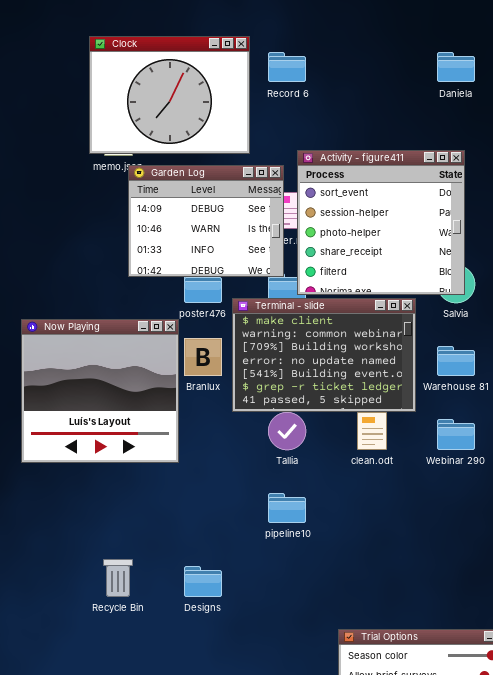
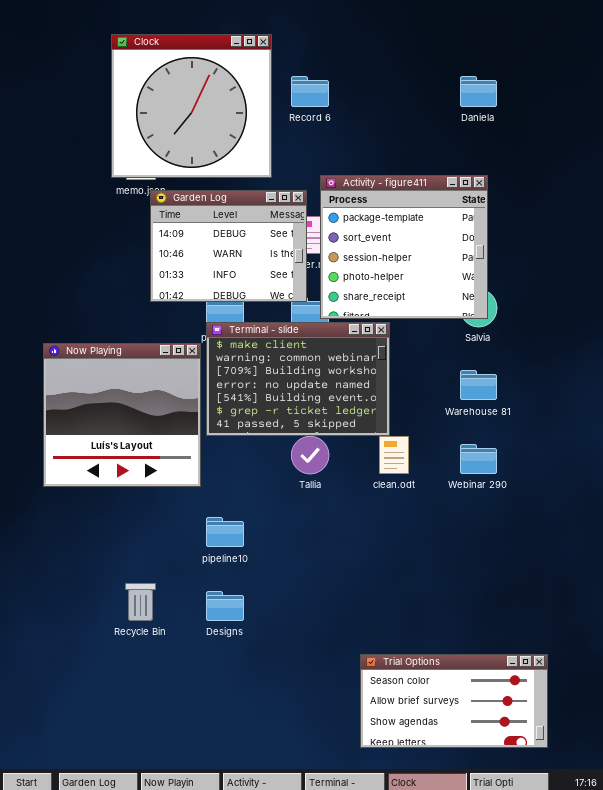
Clock: [89,36,250,154] -> [111,34,272,178], resized
Activity - figure411: [297,150,465,295] -> [320,175,488,319], scrolled up 1 row
Terminal - slide: [232,298,416,412] -> [206,322,390,436], moved
pipeline10: [268,493,306,523] -> [206,517,244,547], moved

